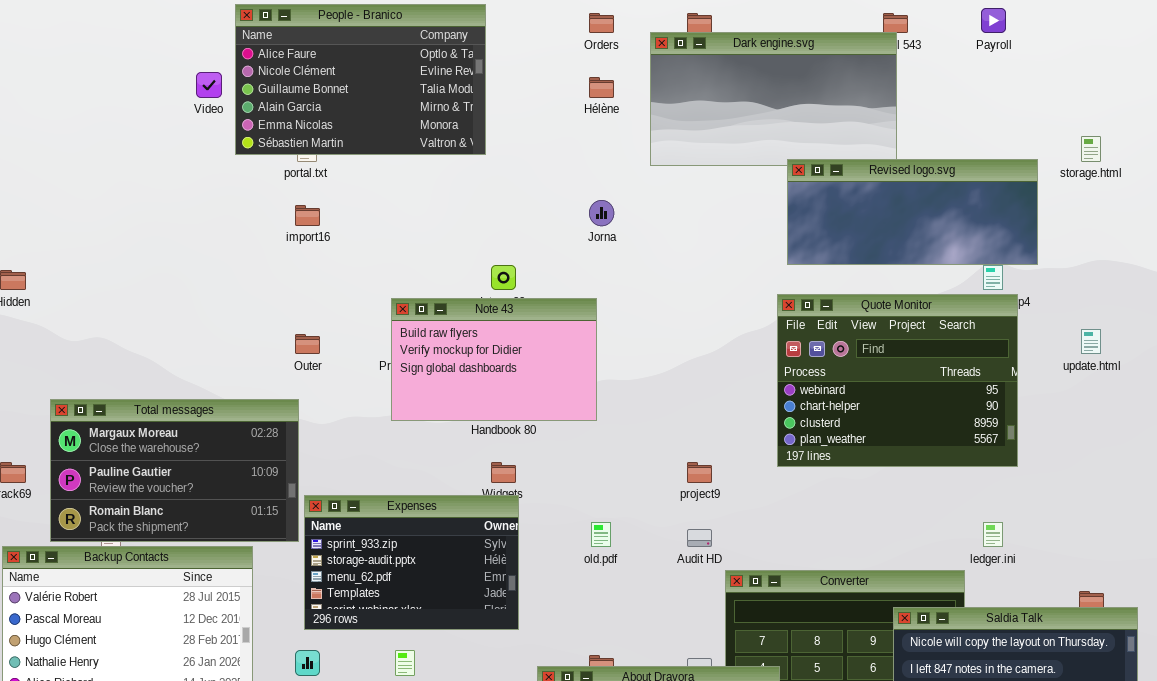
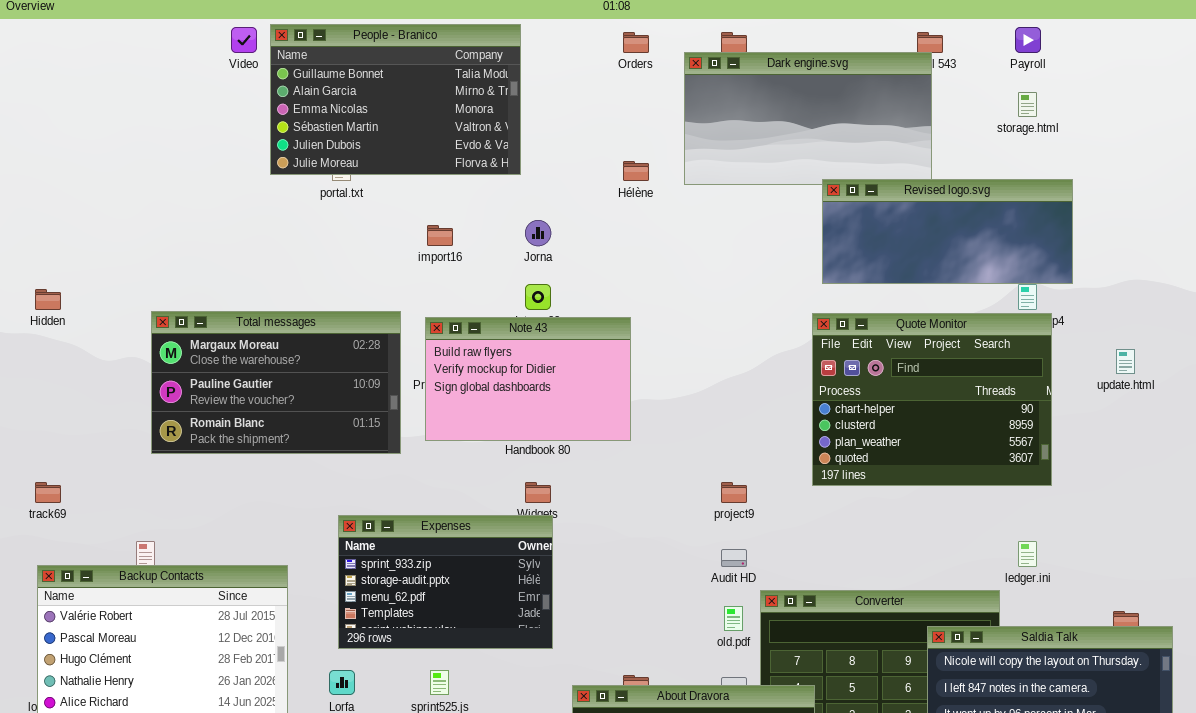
People - Branico: [235,4,486,155] -> [270,24,521,175], scrolled down 2 rows
Video: [196,72,222,98] -> [231,27,257,53], moved
Hélène: [589,77,614,98] -> [623,161,649,181], moved
storage.html: [1081,136,1101,162] -> [1018,92,1037,117], moved
Jorna: [589,200,614,226] -> [525,220,551,246], moved
import16: [295,205,320,226] -> [427,225,453,246], moved
Quote Monitor: [777,294,1018,467] -> [812,313,1052,486], scrolled down 1 row
Total messages: [50,399,299,542] -> [151,311,401,454], moved
old.pdf: [591,522,611,547] -> [724,606,743,631], moved

